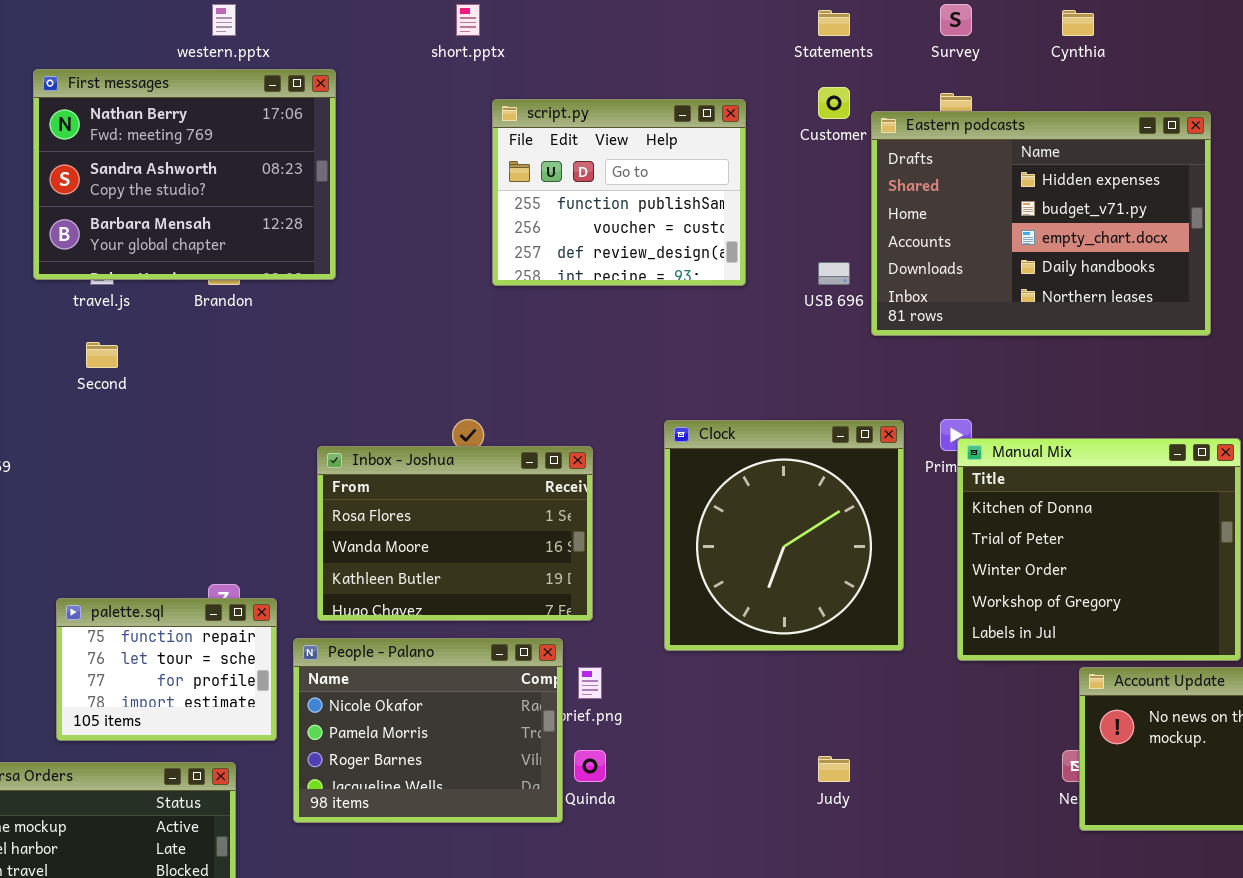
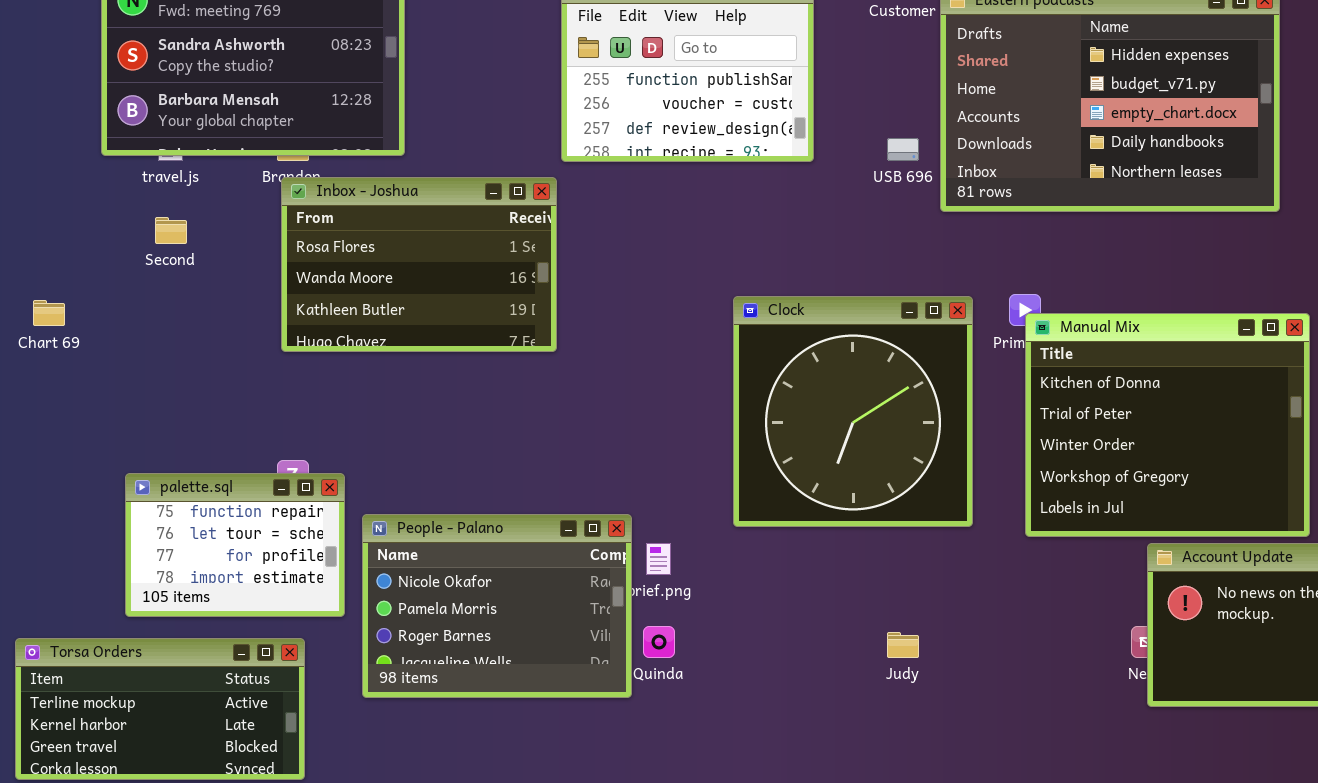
Inbox - Joshua: [317,446,593,621] -> [281,177,557,352], moved

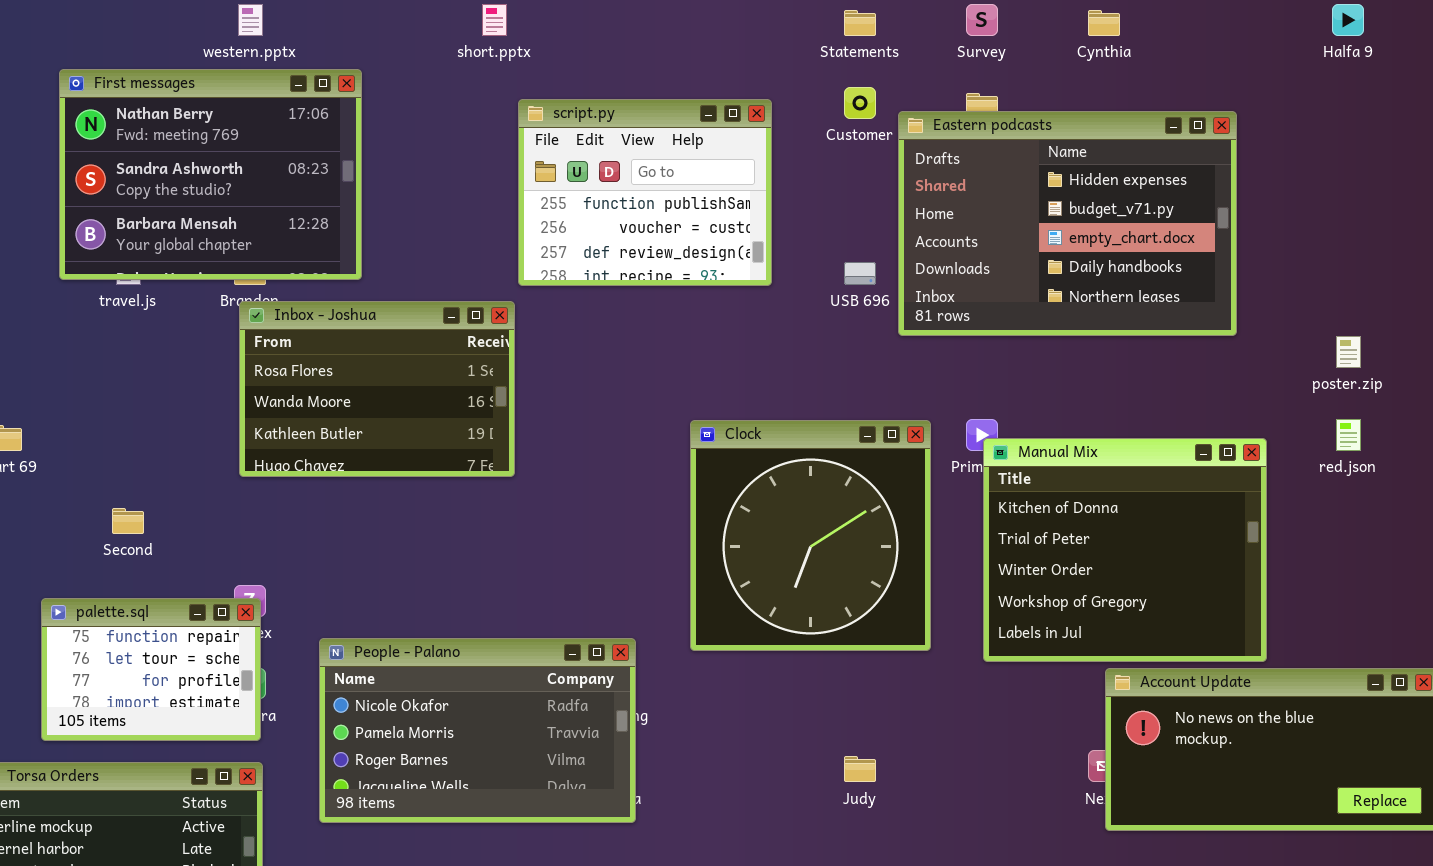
Second: [155,217,187,244] -> [112,508,144,534], moved
palette.sql: [125,473,345,617] -> [41,598,261,741], moved
People - Palano: [362,514,632,698] -> [319,638,636,823], resized

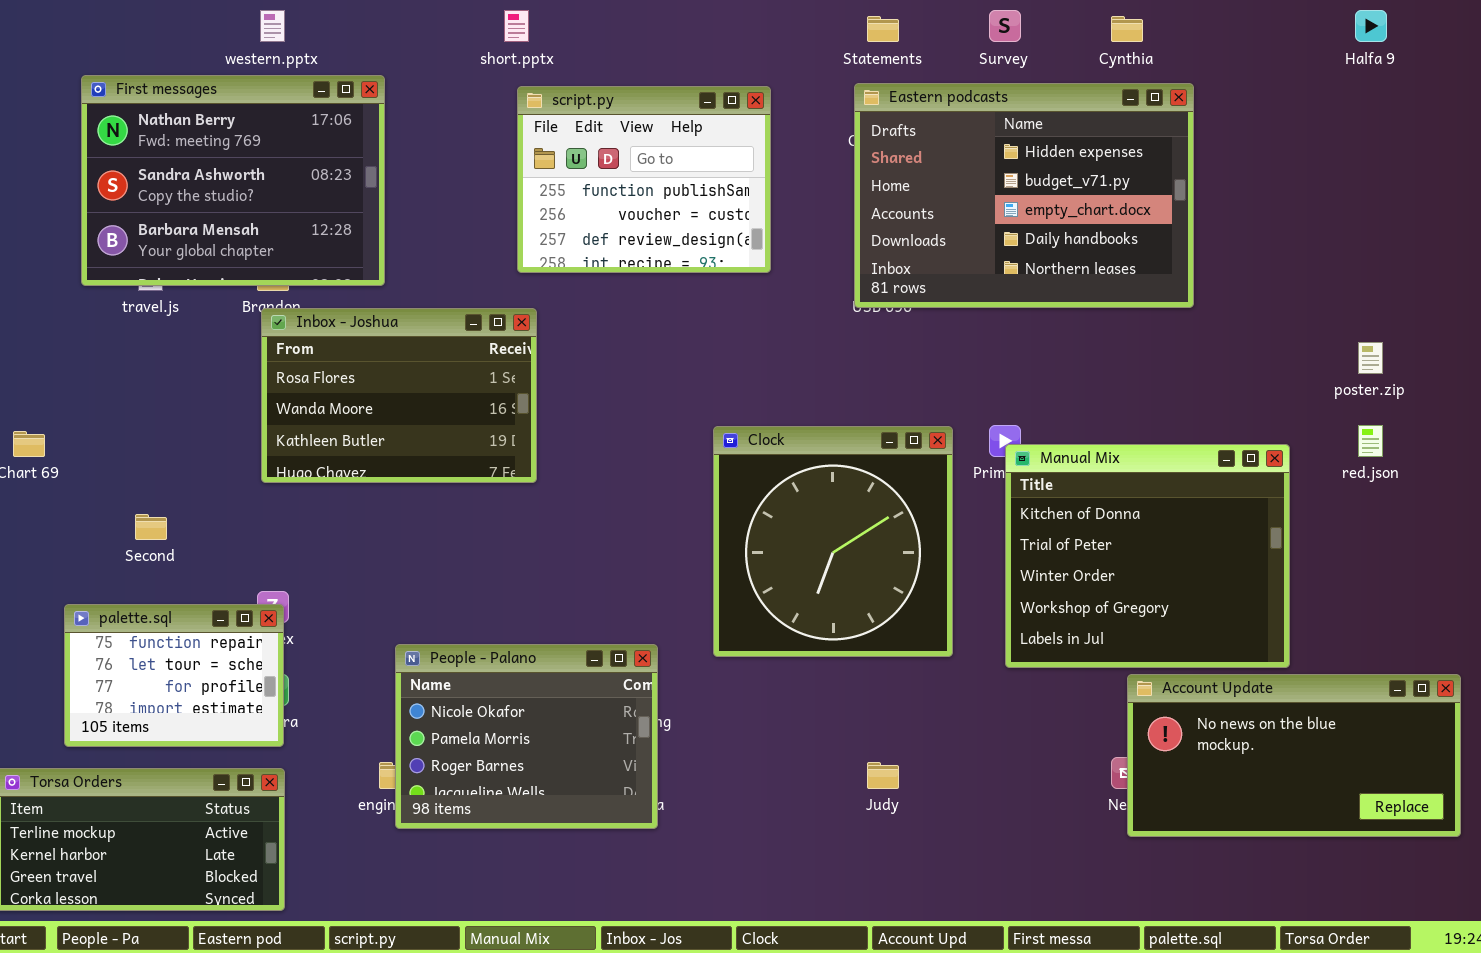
script.py: [518,99,772,286] -> [517,86,771,273], moved
Eastern podcasts: [898,111,1237,336] -> [854,83,1194,308], moved
People - Palano: [319,638,636,823] -> [395,644,658,829], resized

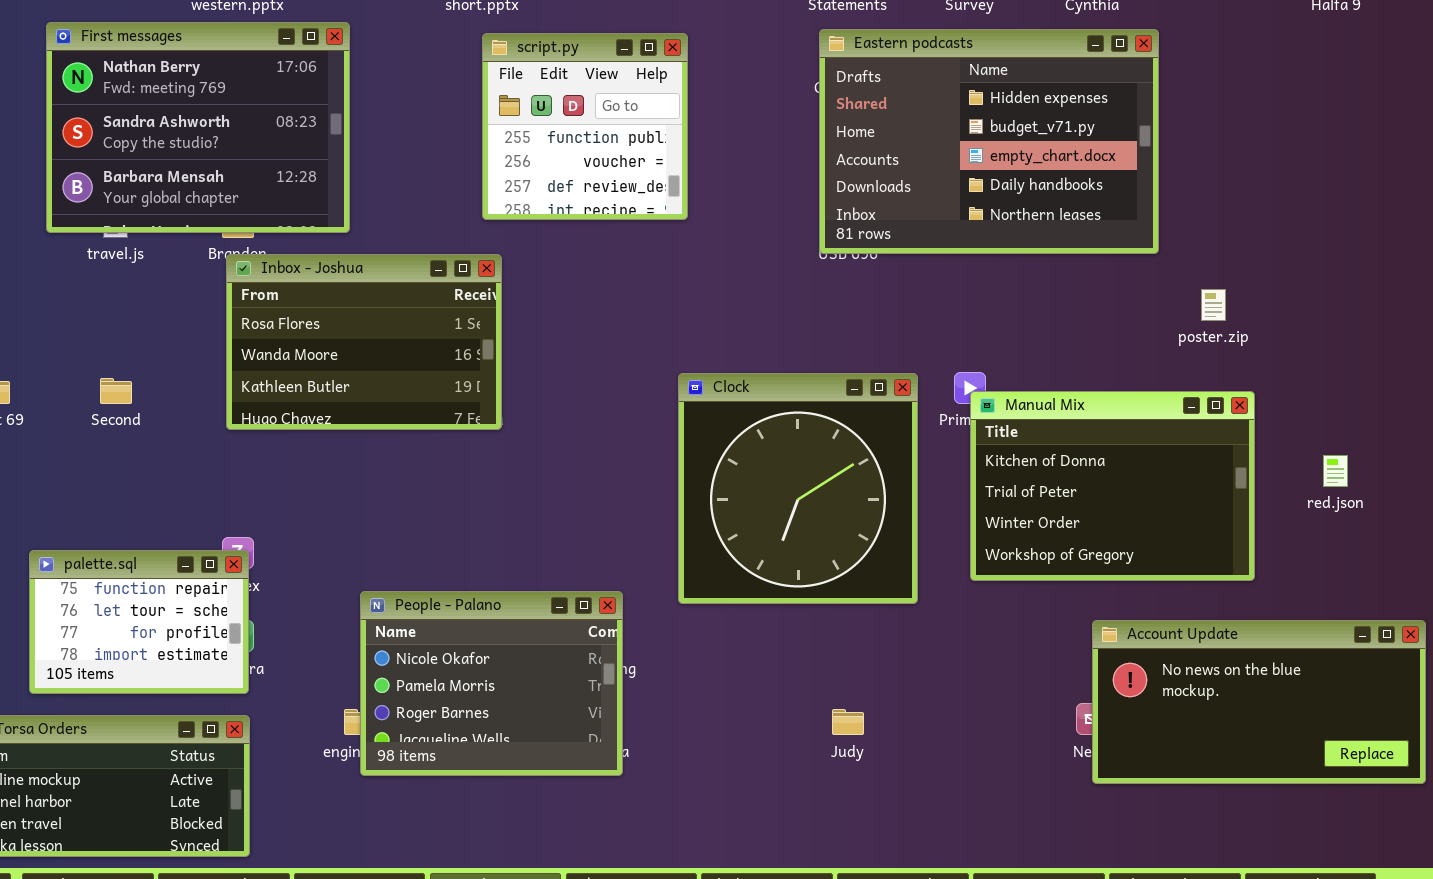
script.py: [517,86,771,273] -> [482,33,688,220], resized
poster.zip: [1358,342,1383,374] -> [1201,289,1226,321], moved
red.json: [1358,425,1383,457] -> [1323,455,1348,487], moved
Manual Mix: [1005,444,1290,668] -> [970,391,1255,581], resized
Second: [135,514,167,540] -> [100,378,132,404], moved

